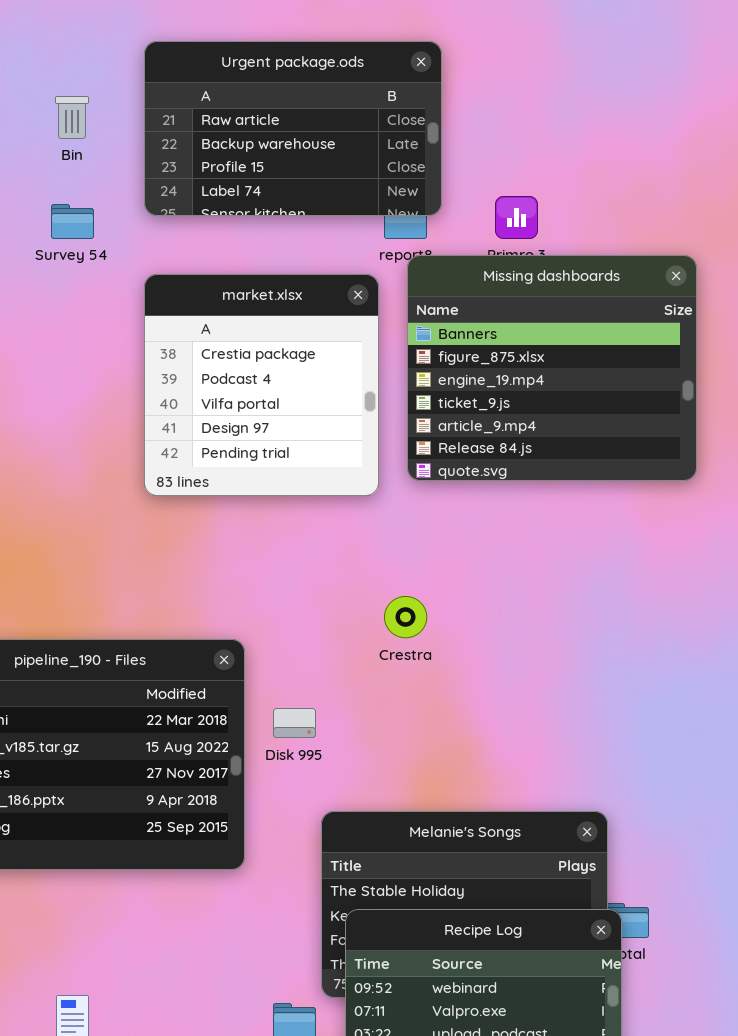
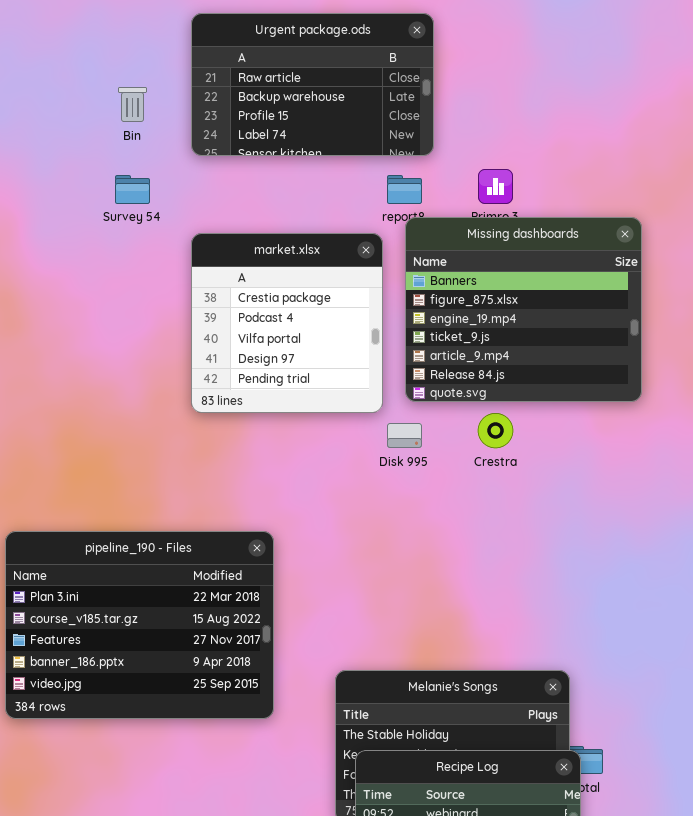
Urgent package.ods: [144,41,442,216] -> [191,13,434,156], moved
Crestra: [384,596,427,638] -> [478,413,513,448], moved
Disk 995: [273,708,316,738] -> [387,423,422,448], moved

